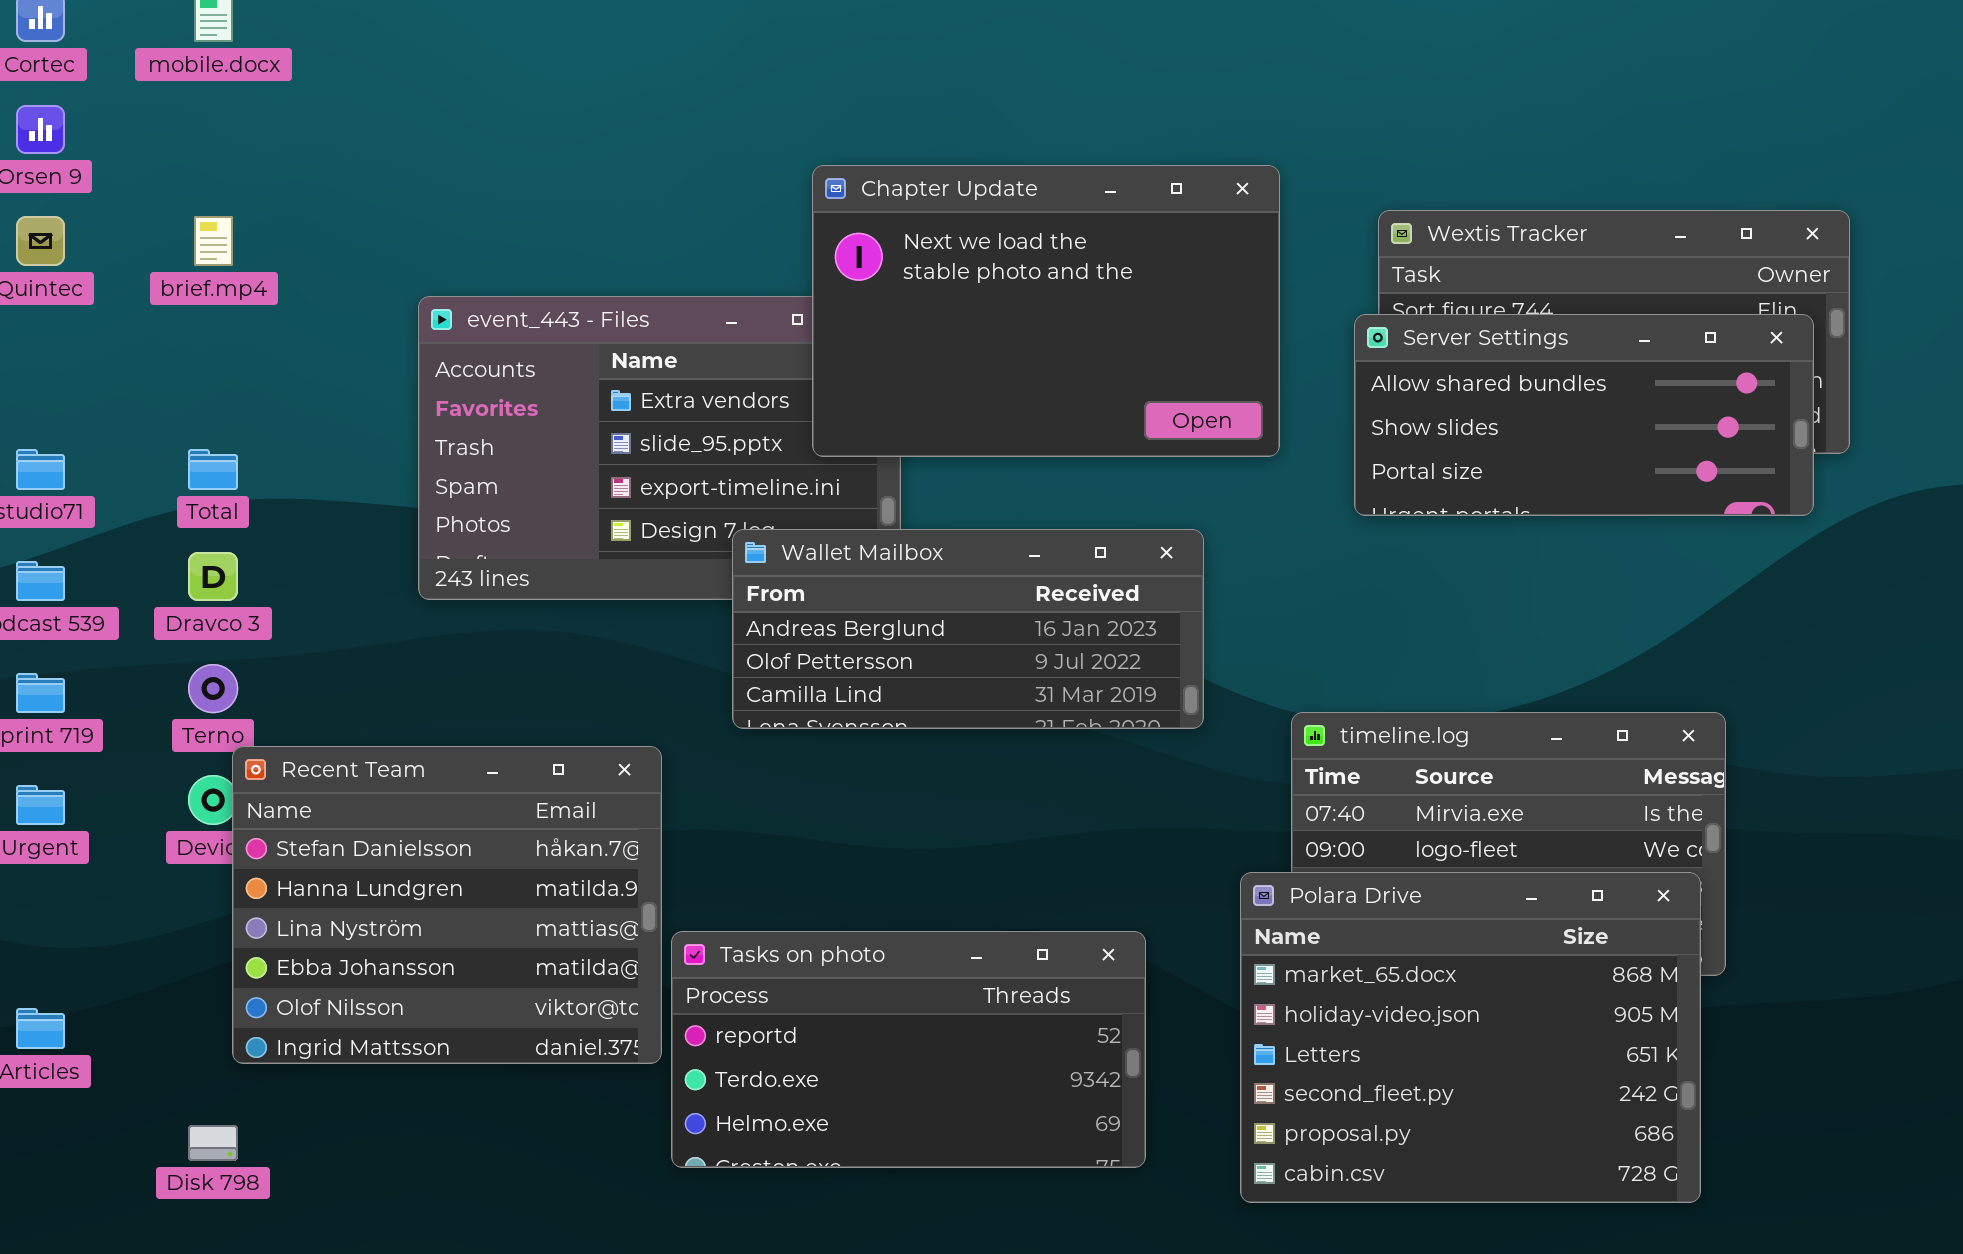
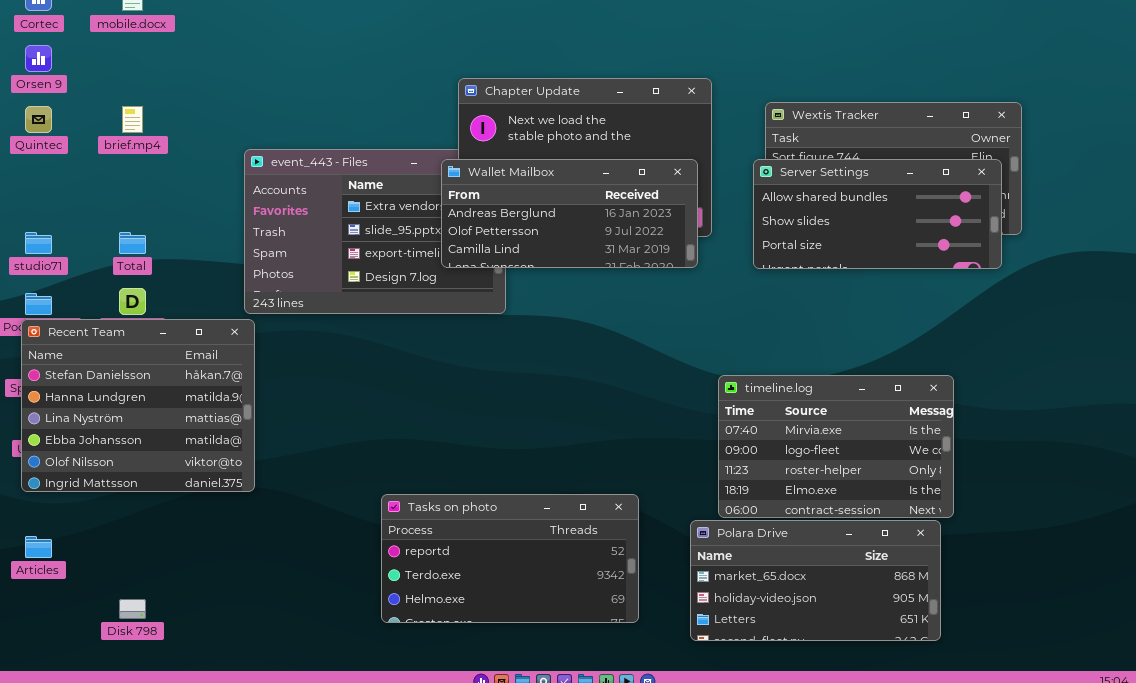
Wallet Mailbox: [732,529,1204,729] -> [441,159,698,268], moved
Recent Team: [232,746,662,1064] -> [21,319,255,492], moved
Polara Drive: [1240,872,1701,1203] -> [690,520,941,641], resized

